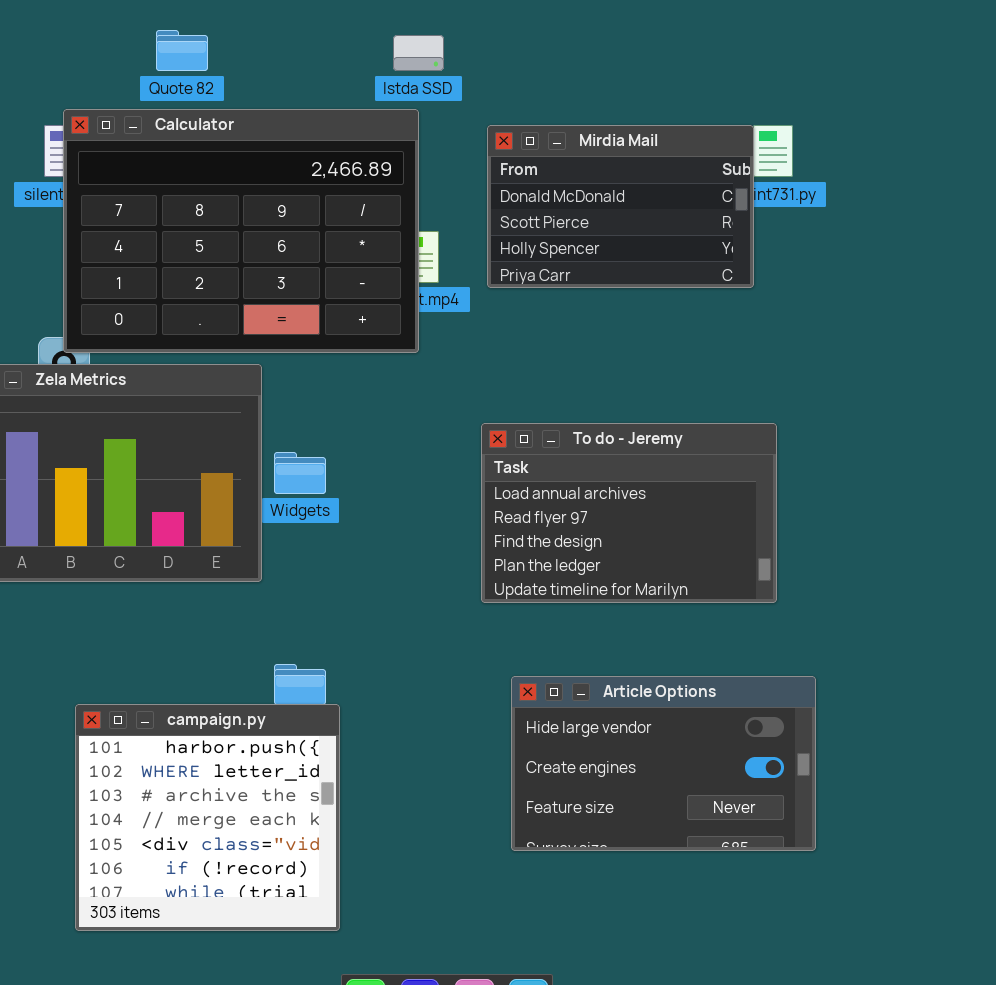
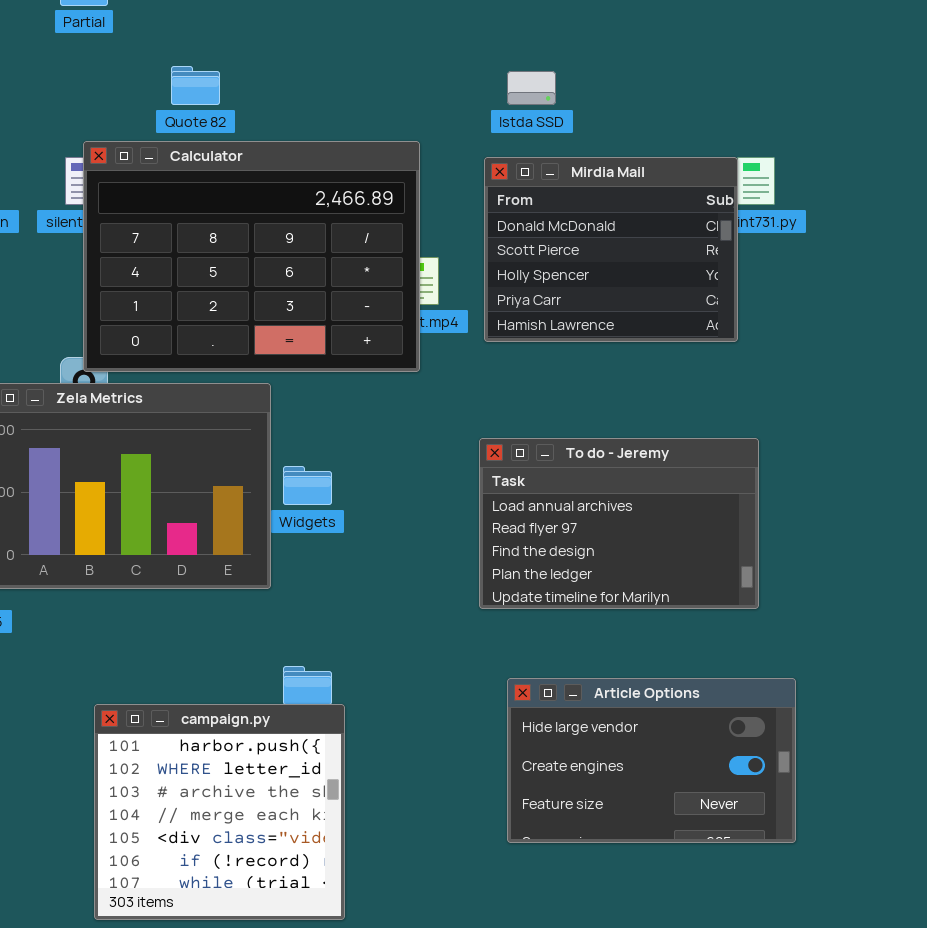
Istda SSD: [393,35,444,71] -> [507,71,556,105], moved
Mirdia Mail: [487,125,754,288] -> [484,157,738,342], resized

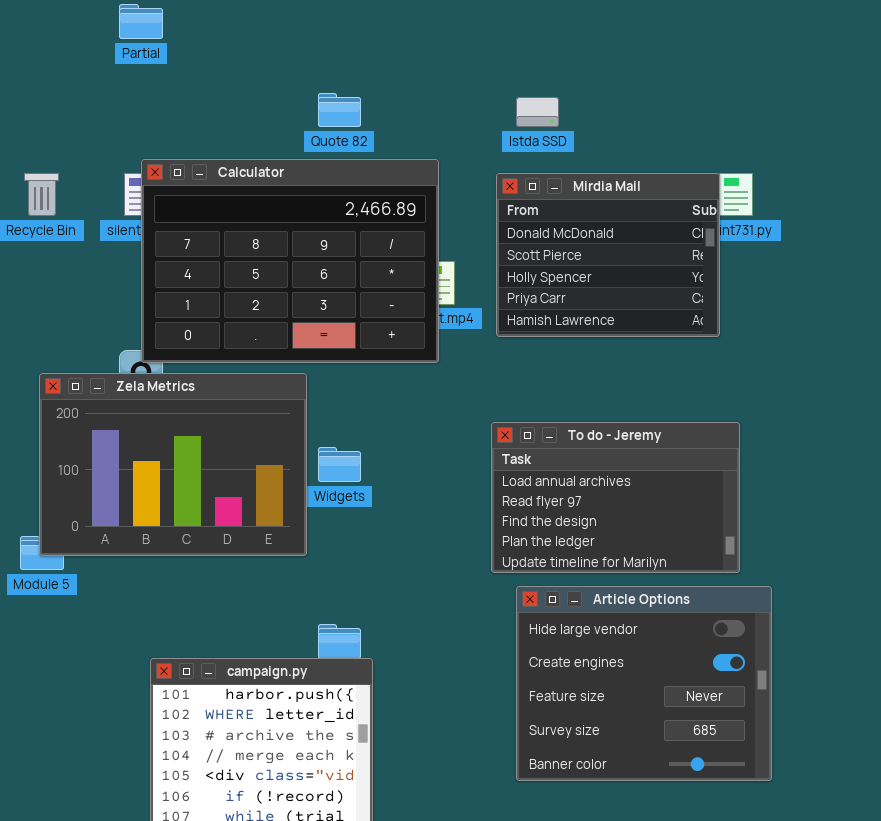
Quote 82: [171,66,220,105] -> [318,93,361,127], moved
Article Options: [507,678,796,843] -> [516,586,772,781], resized

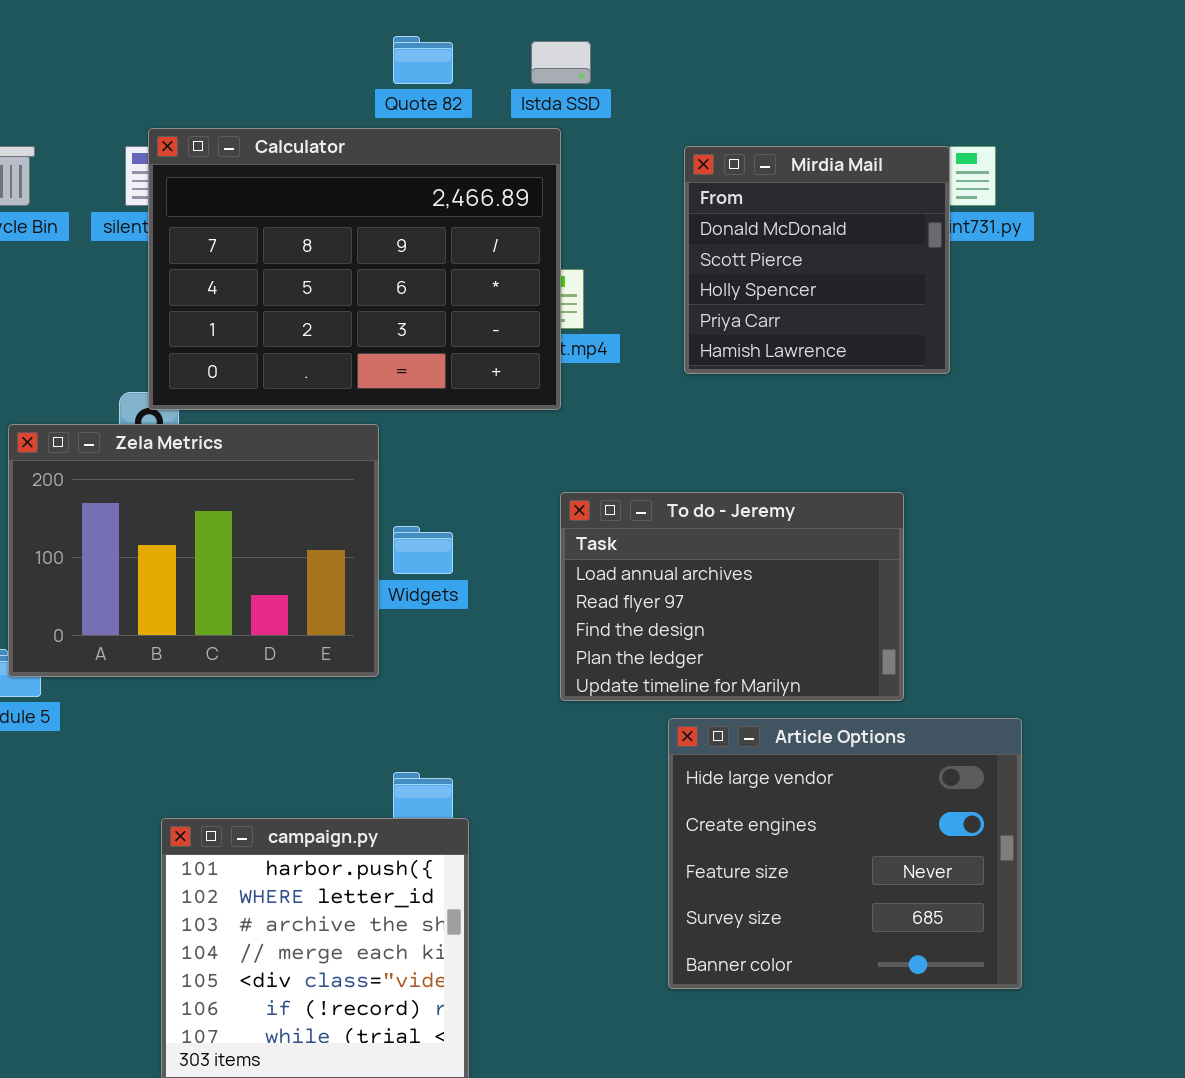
Istda SSD: [516,97,559,127] -> [531,41,591,84], moved
Mirdia Mail: [496,173,720,337] -> [684,146,950,374], resized
To do - Jeremy: [491,422,740,573] -> [560,492,904,701], moved

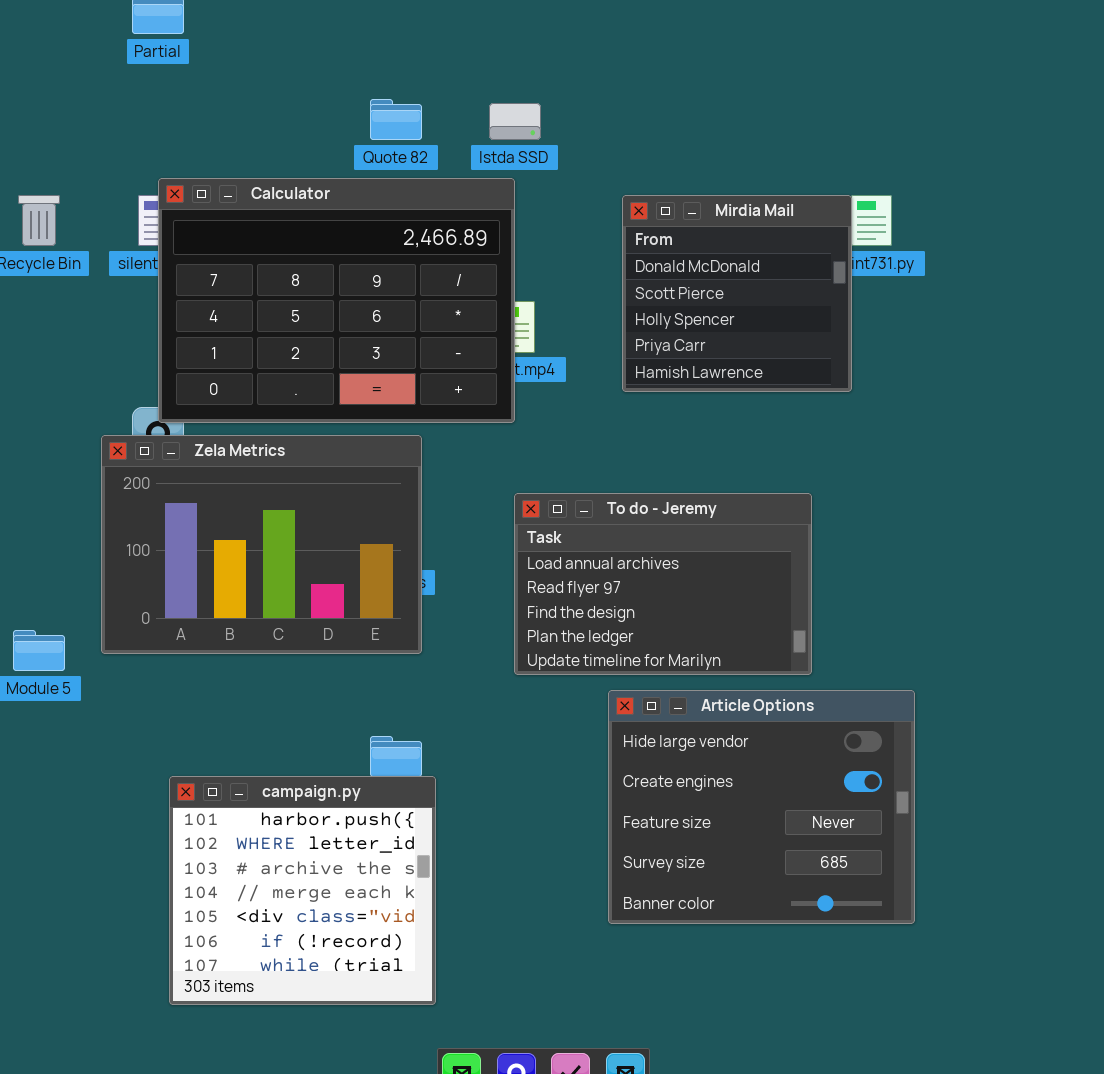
Zela Metrics: [8,424,379,677] -> [101,435,422,654], moved

